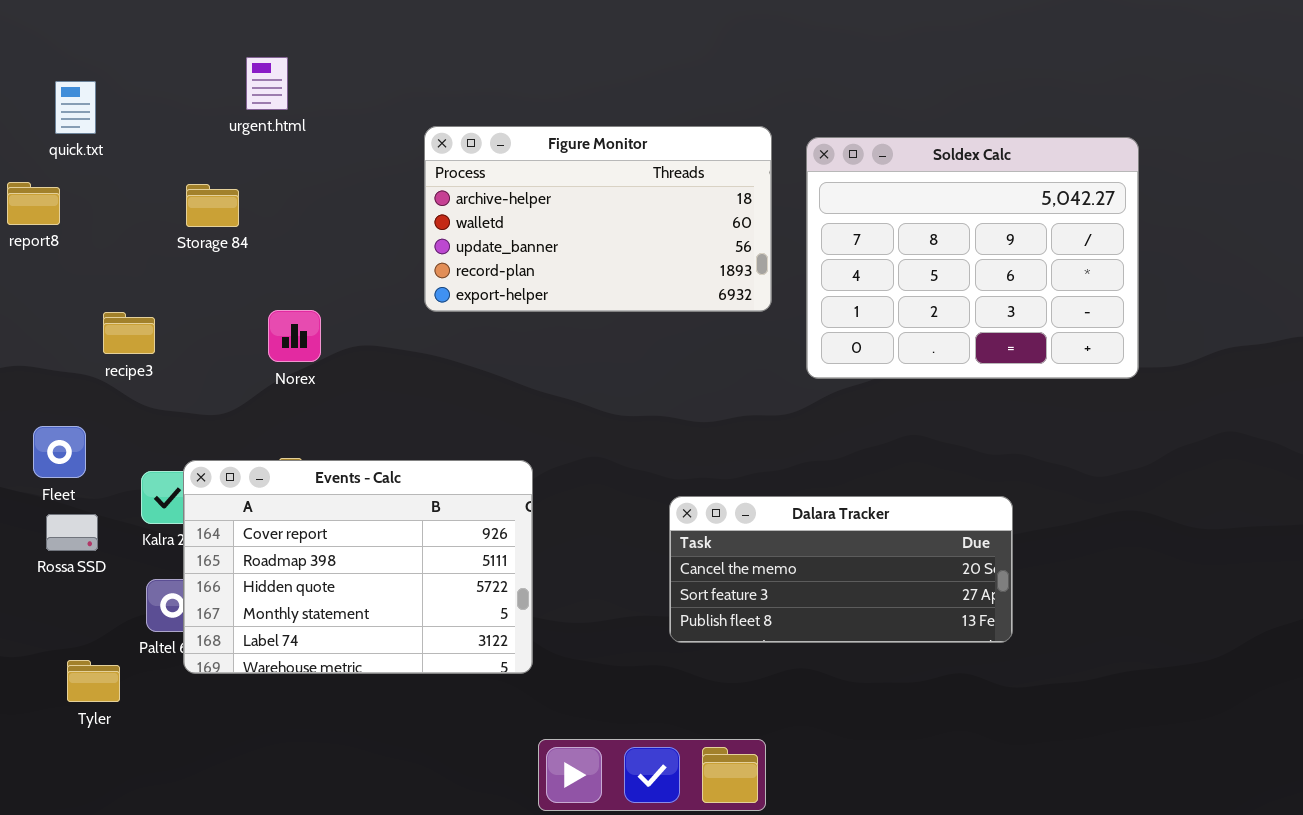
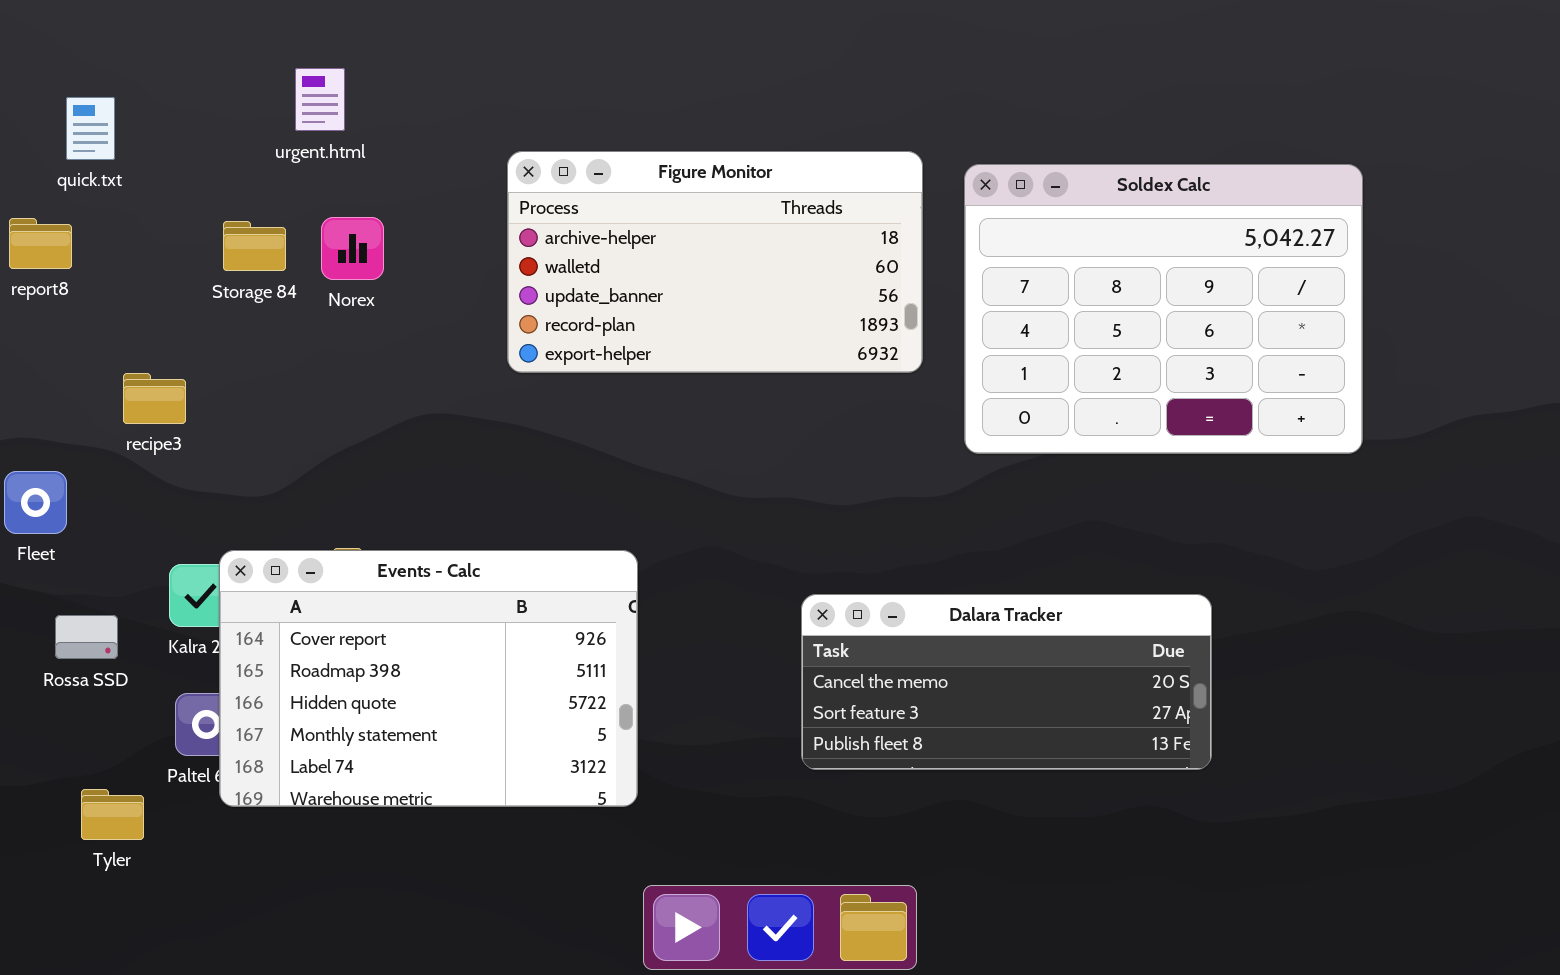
Norex: [268,310,321,362] -> [321,217,384,280], moved
Fleet: [33,426,86,478] -> [4,471,67,534], moved

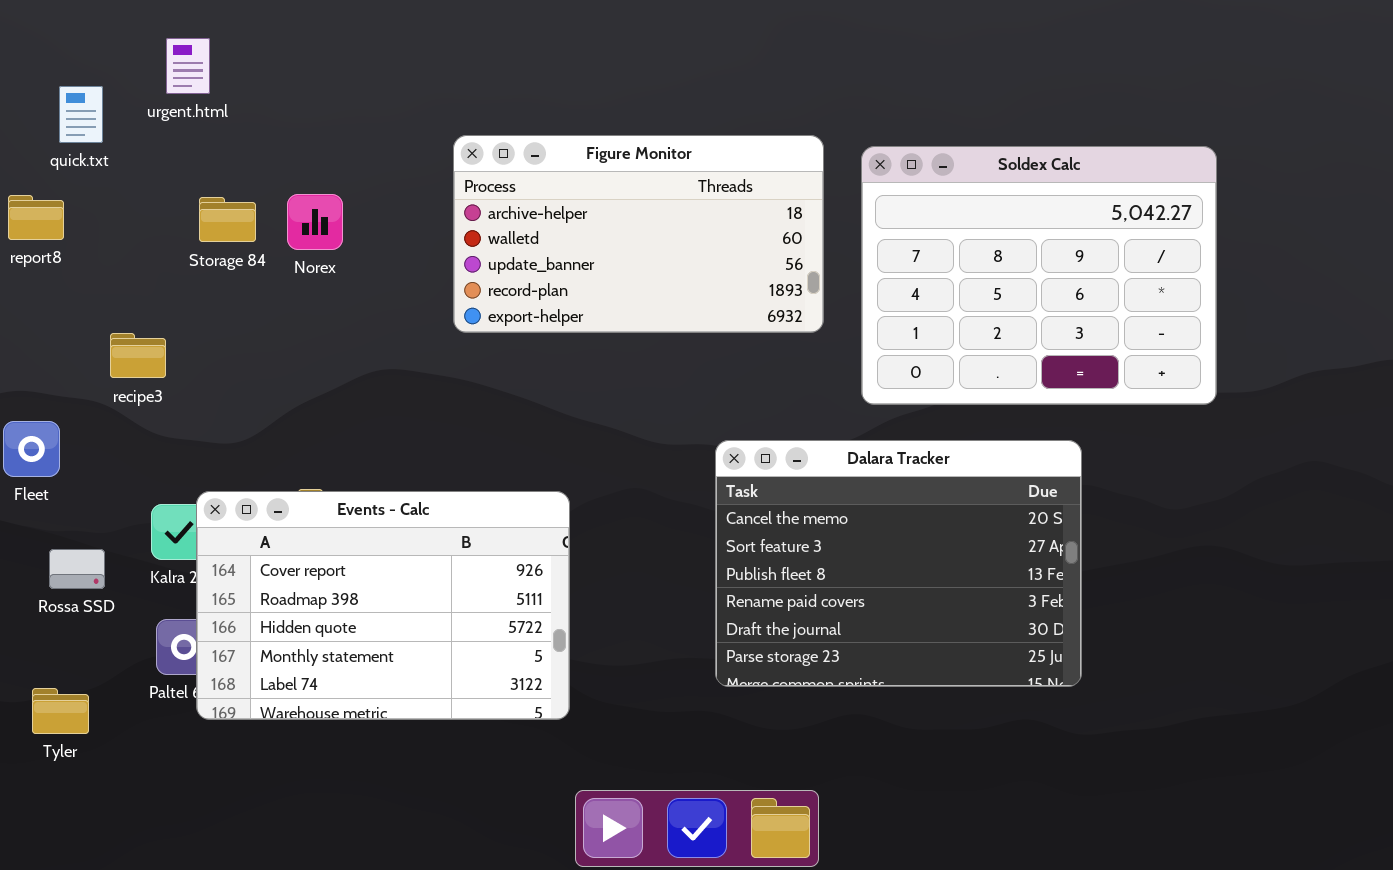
urgent.html: [295,68,345,131] -> [166,38,210,94], moved
Dalara Tracker: [801,594,1212,770] -> [715,440,1082,687], resized
Tyler: [81,789,144,840] -> [32,688,89,734], moved

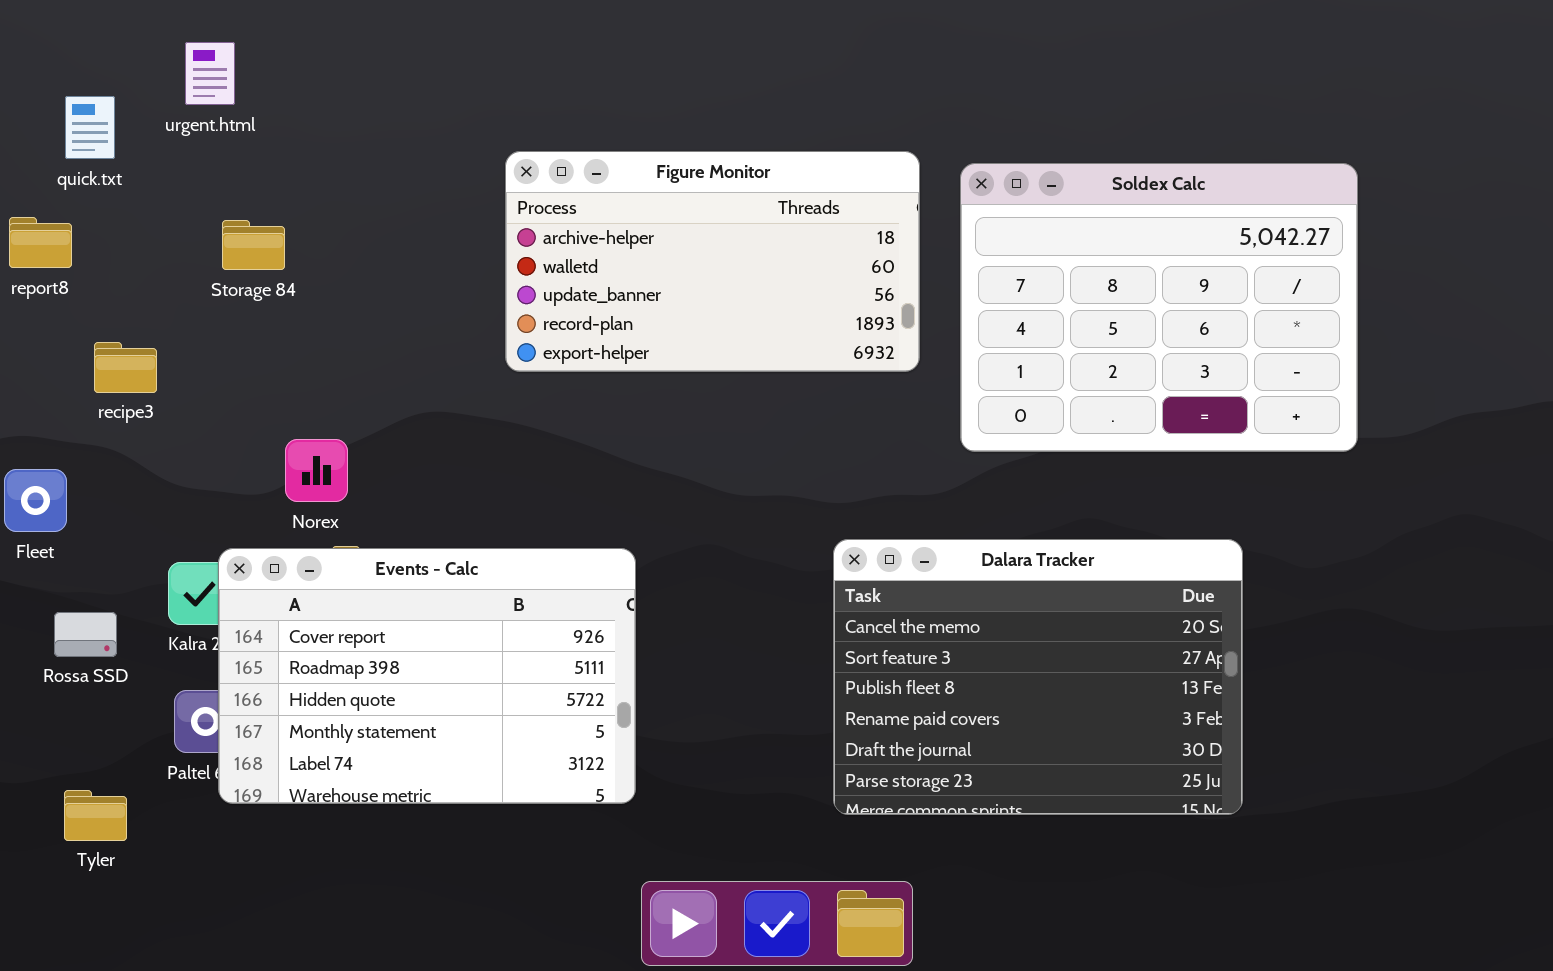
Norex: [287,194,343,250] -> [285,439,348,502], moved
recipe3: [110,333,166,378] -> [94,342,157,393], moved
Dalara Tracker: [715,440,1082,687] -> [833,539,1243,815], moved
Tyler: [32,688,89,734] -> [64,790,127,841], moved

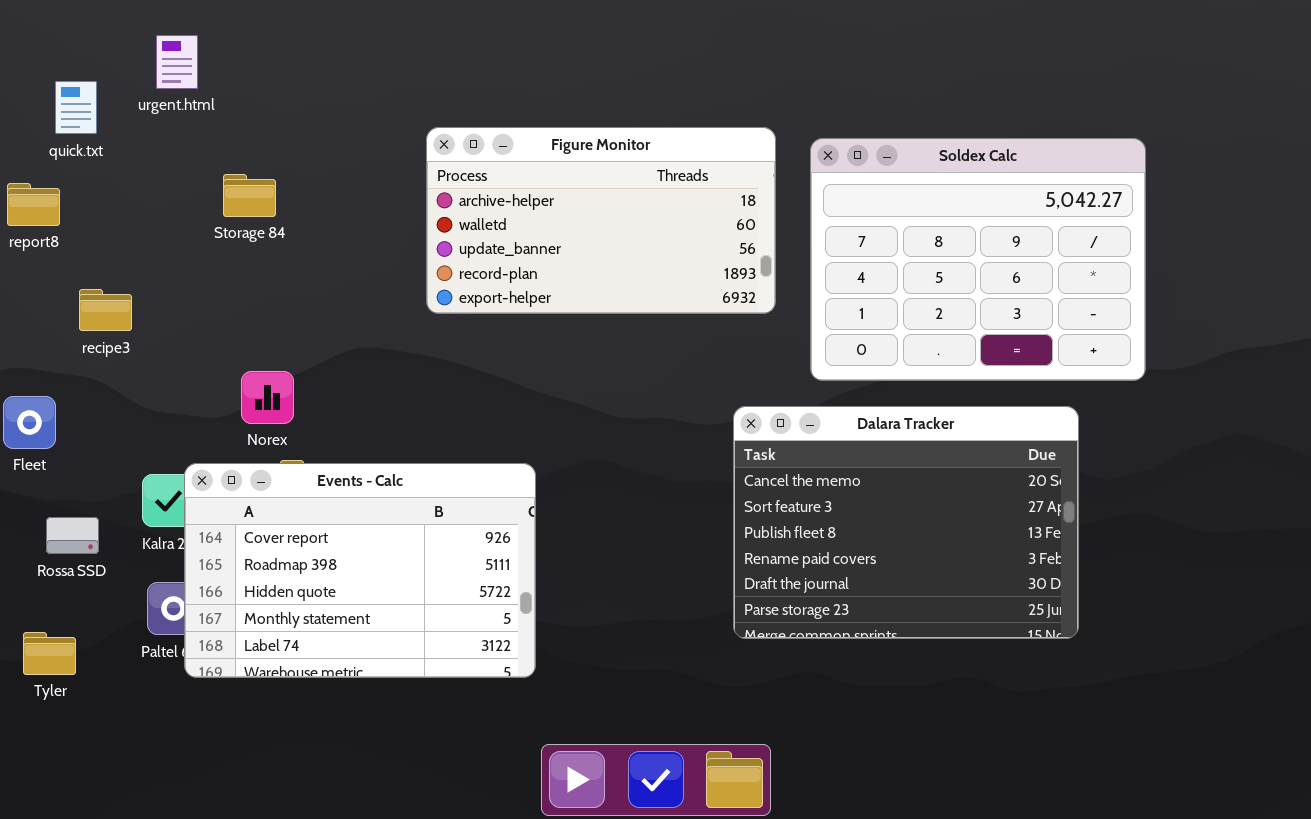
Storage 84: [222,220,285,270] -> [223,174,276,217], moved
Dalara Tracker: [833,539,1243,815] -> [733,406,1079,639], moved
Tyler: [64,790,127,841] -> [23,632,76,675], moved

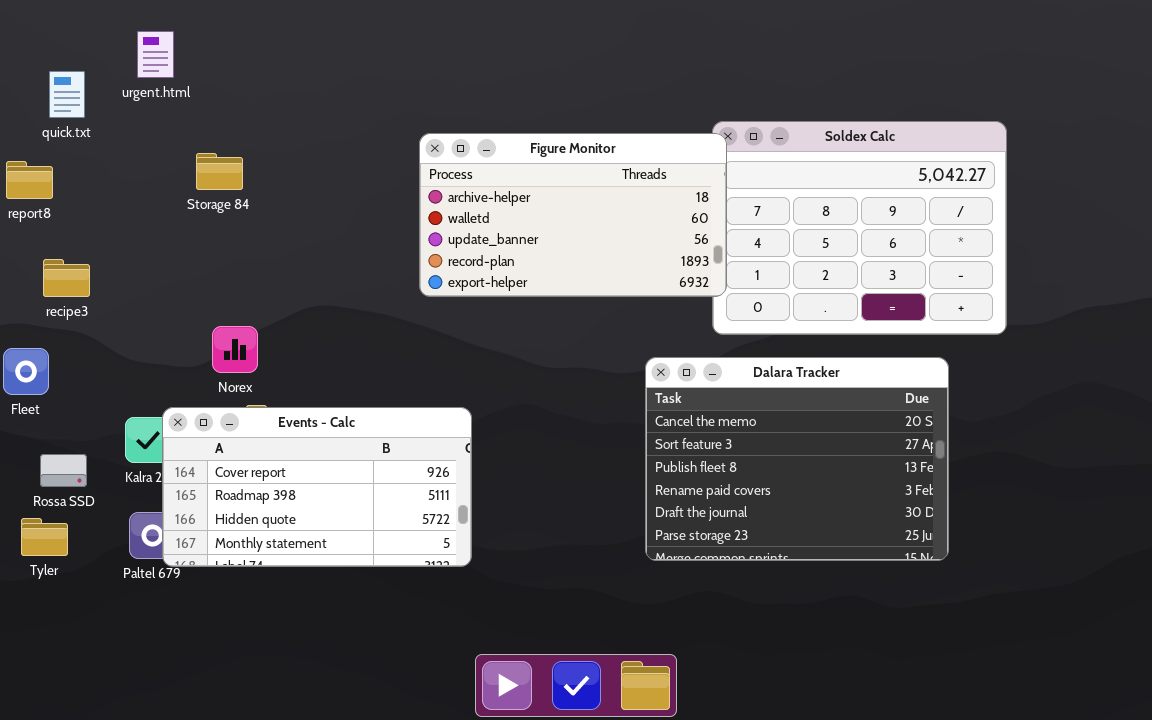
Figure Monitor: [426,127,776,314] -> [419,133,727,297], moved
recipe3: [79,289,132,331] -> [43,259,90,297], moved
Events - Calc: [184,463,536,678] -> [162,407,472,567], resized
Tyler: [23,632,76,675] -> [21,518,68,556], moved

